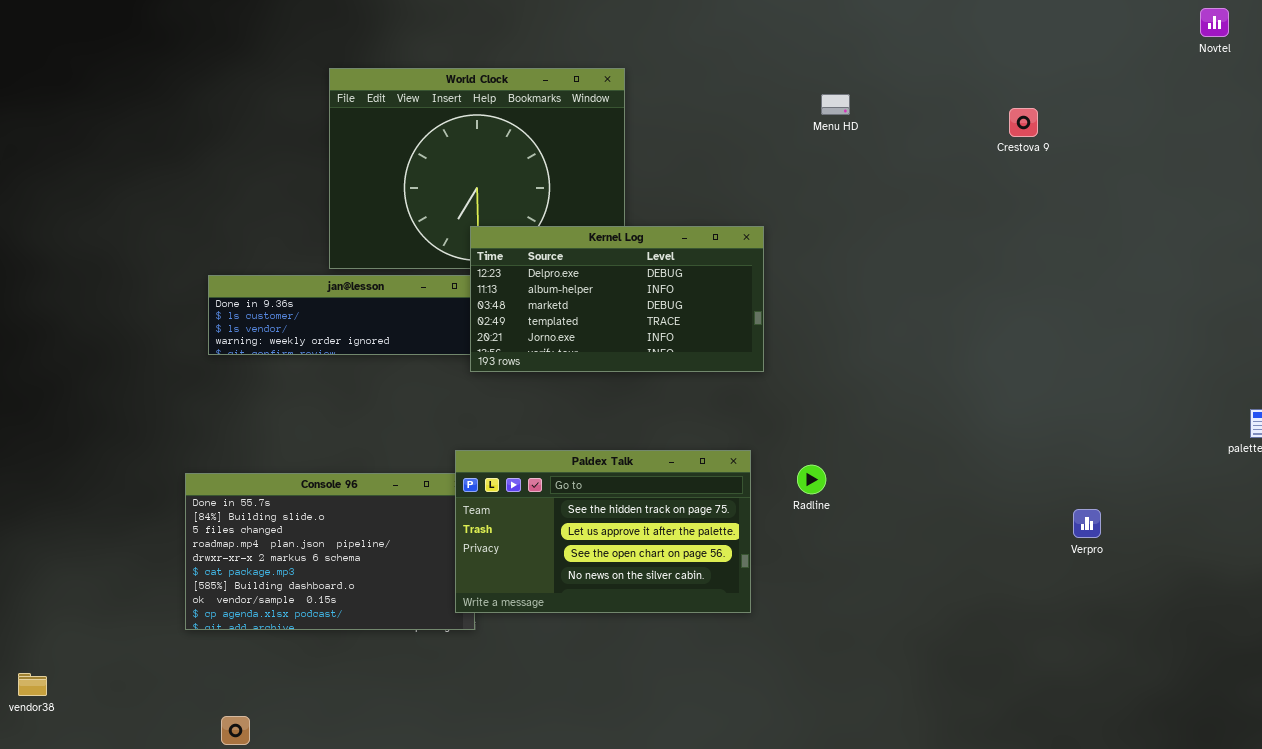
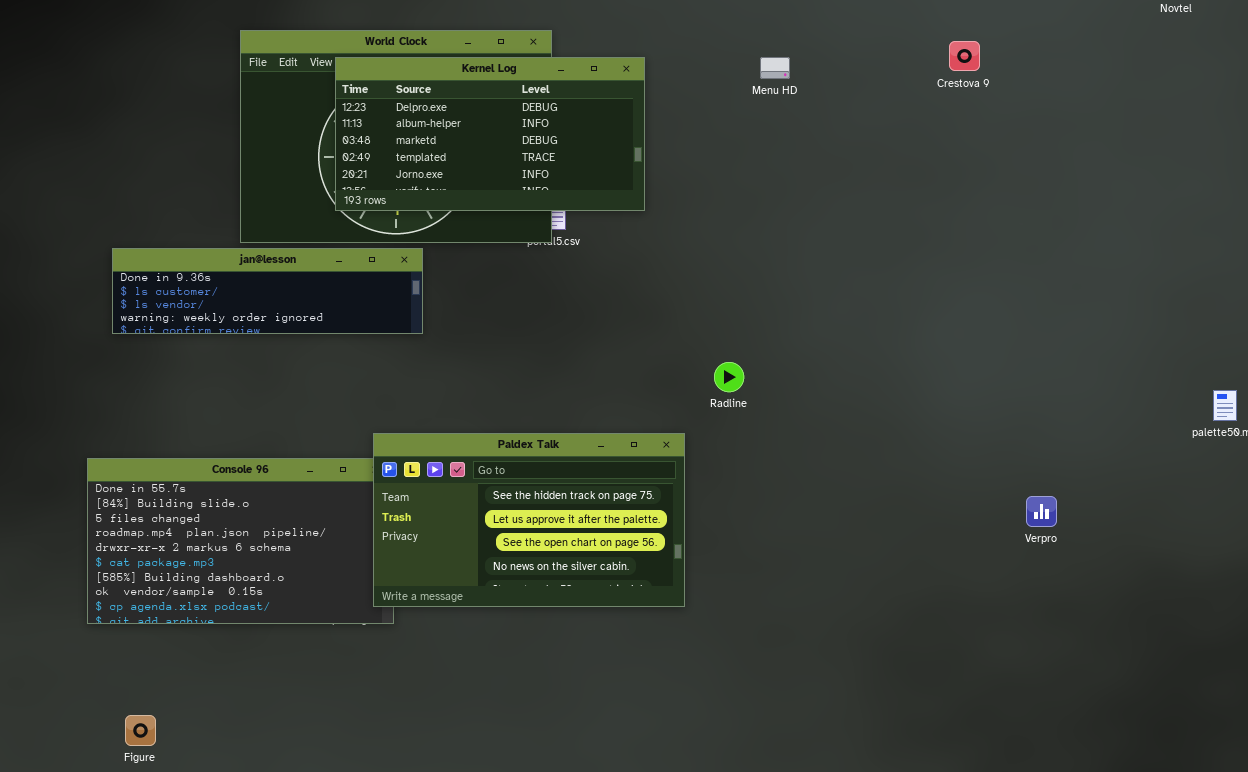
Crestova 9: [1009,108,1038,137] -> [949,41,980,71], moved
Kernel Log: [470,226,764,372] -> [335,57,645,211], moved
Radline: [797,465,826,494] -> [714,362,744,392], moved

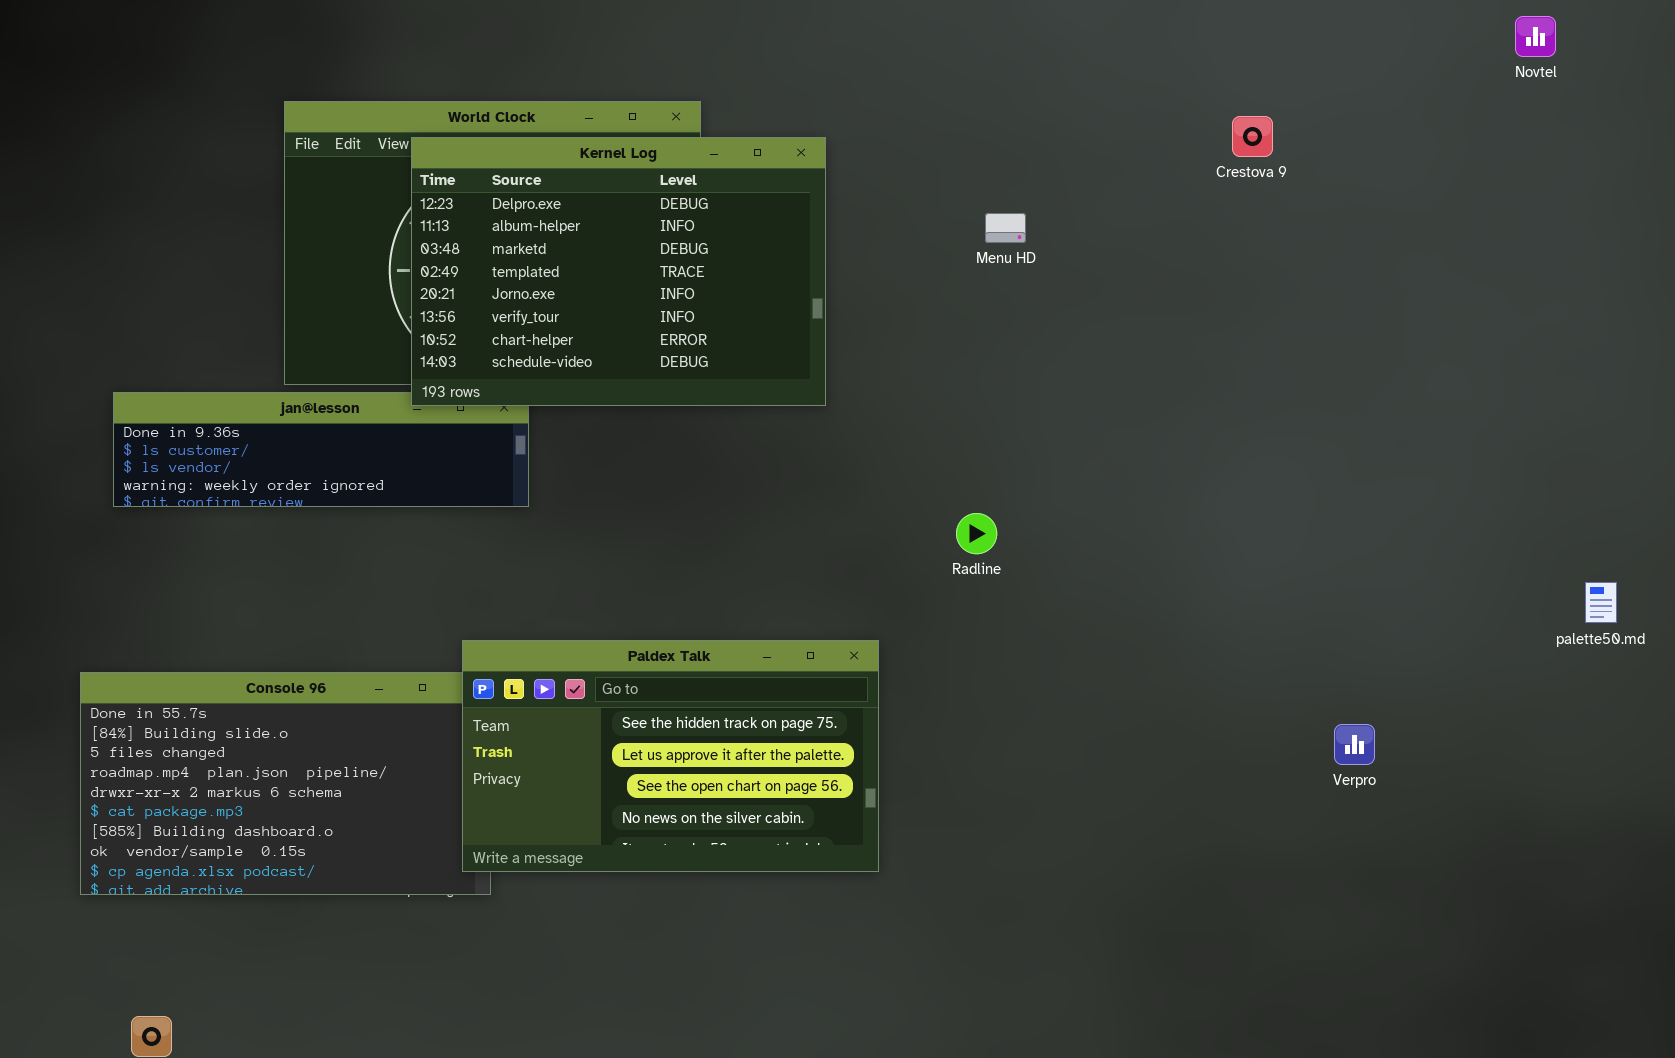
Kernel Log: [335,57,645,211] -> [411,137,826,406], resized
Menu HD: [760,57,790,79] -> [985,213,1026,243], moved
Radline: [714,362,744,392] -> [956,513,997,554], moved

